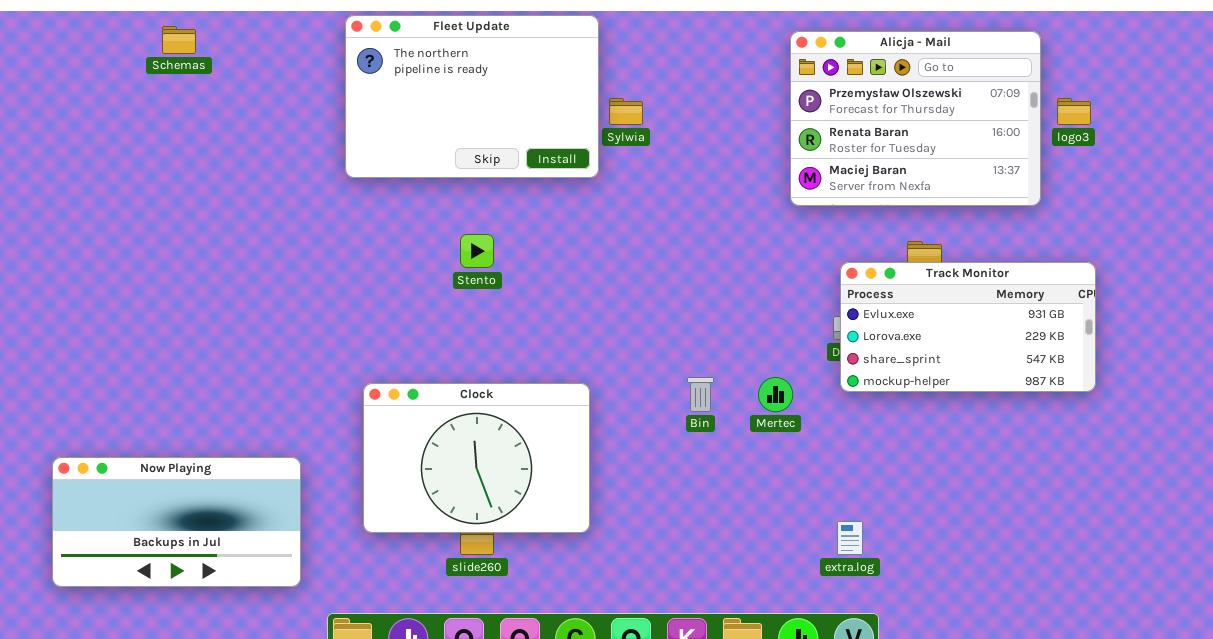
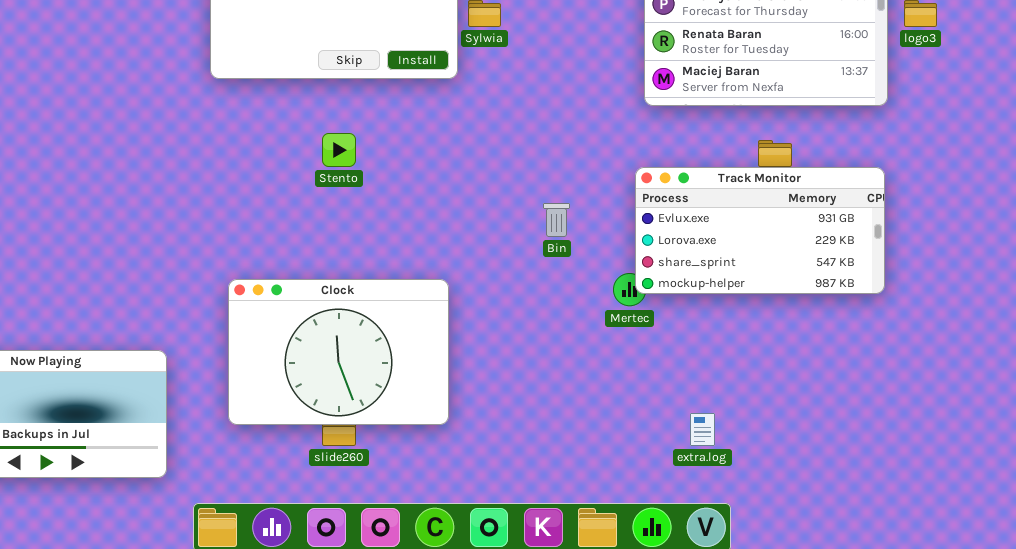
Track Monitor: [840,262,1096,392] -> [635,167,885,294], moved
Bin: [687,377,714,412] -> [543,203,570,237], moved

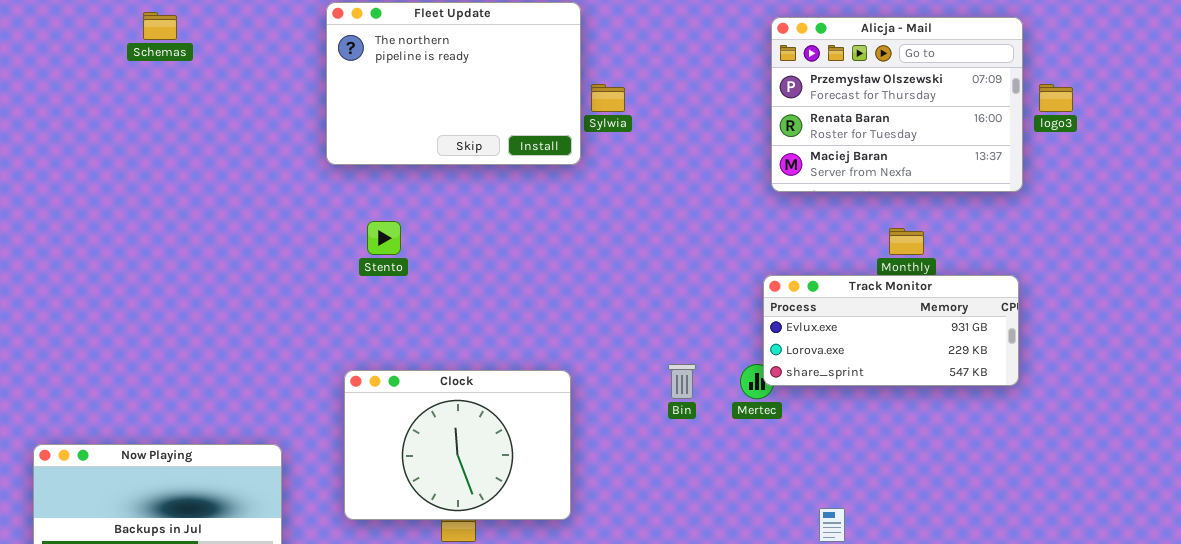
Stento: [322,133,356,167] -> [367,221,401,255], moved
Track Monitor: [635,167,885,294] -> [763,275,1019,386], resized
Bin: [543,203,570,237] -> [668,364,696,399], moved

